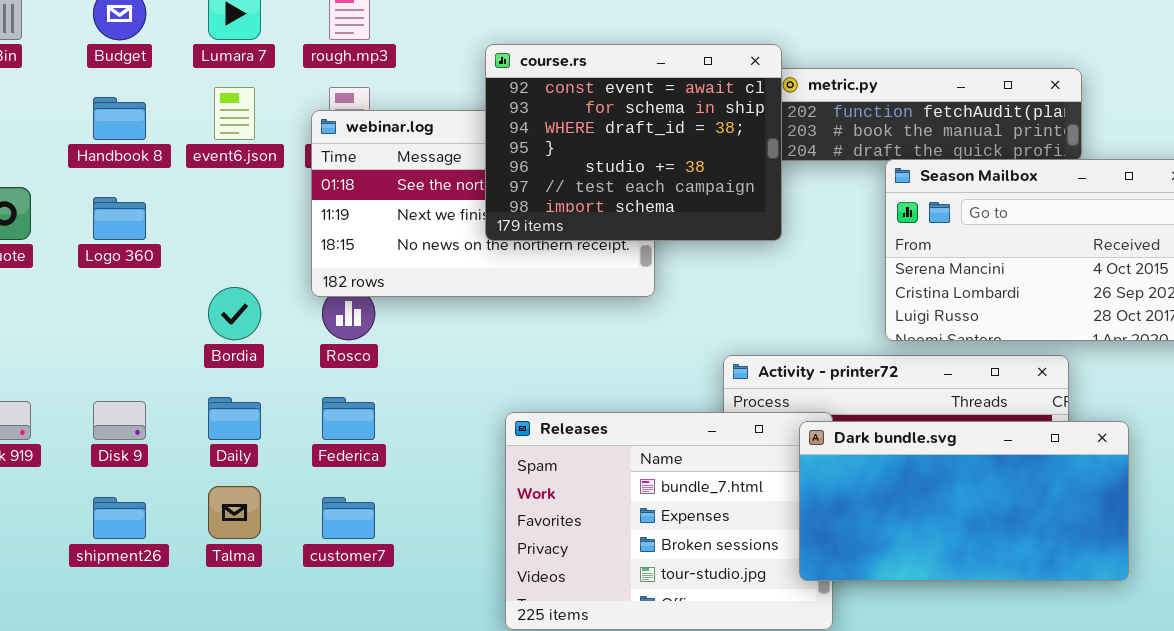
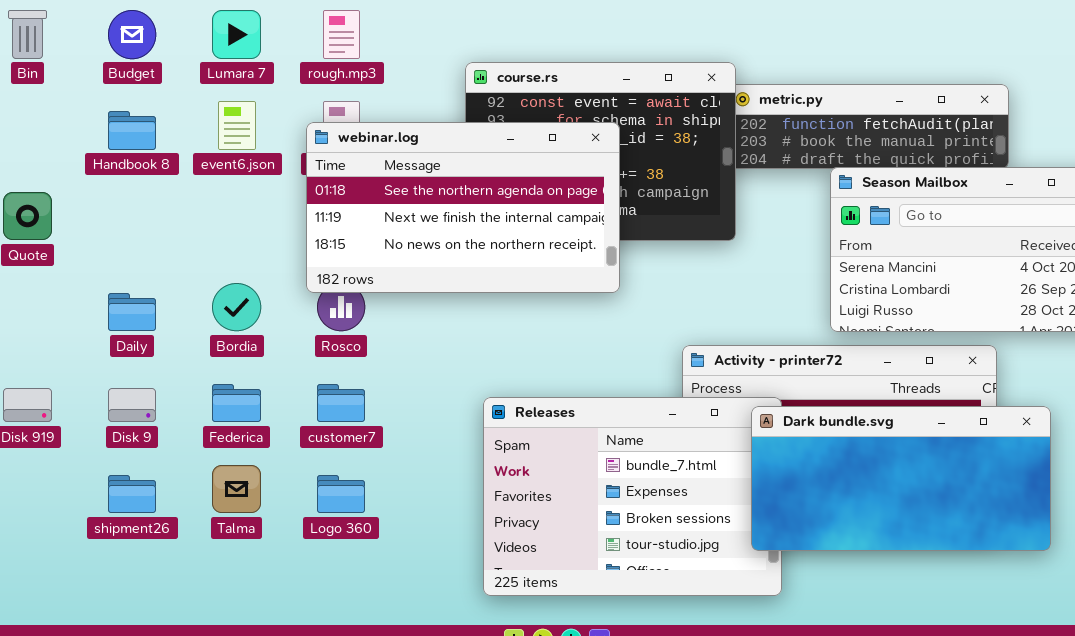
webinar.log: [311,110,655,297] -> [306,122,620,293], raised
Logo 360: [93,197,146,240] -> [317,475,365,513], moved
Daily: [208,397,261,440] -> [108,293,156,331], moved
Federica: [322,397,375,440] -> [212,384,261,422], moved
customer7: [322,497,375,539] -> [317,384,365,422], moved

